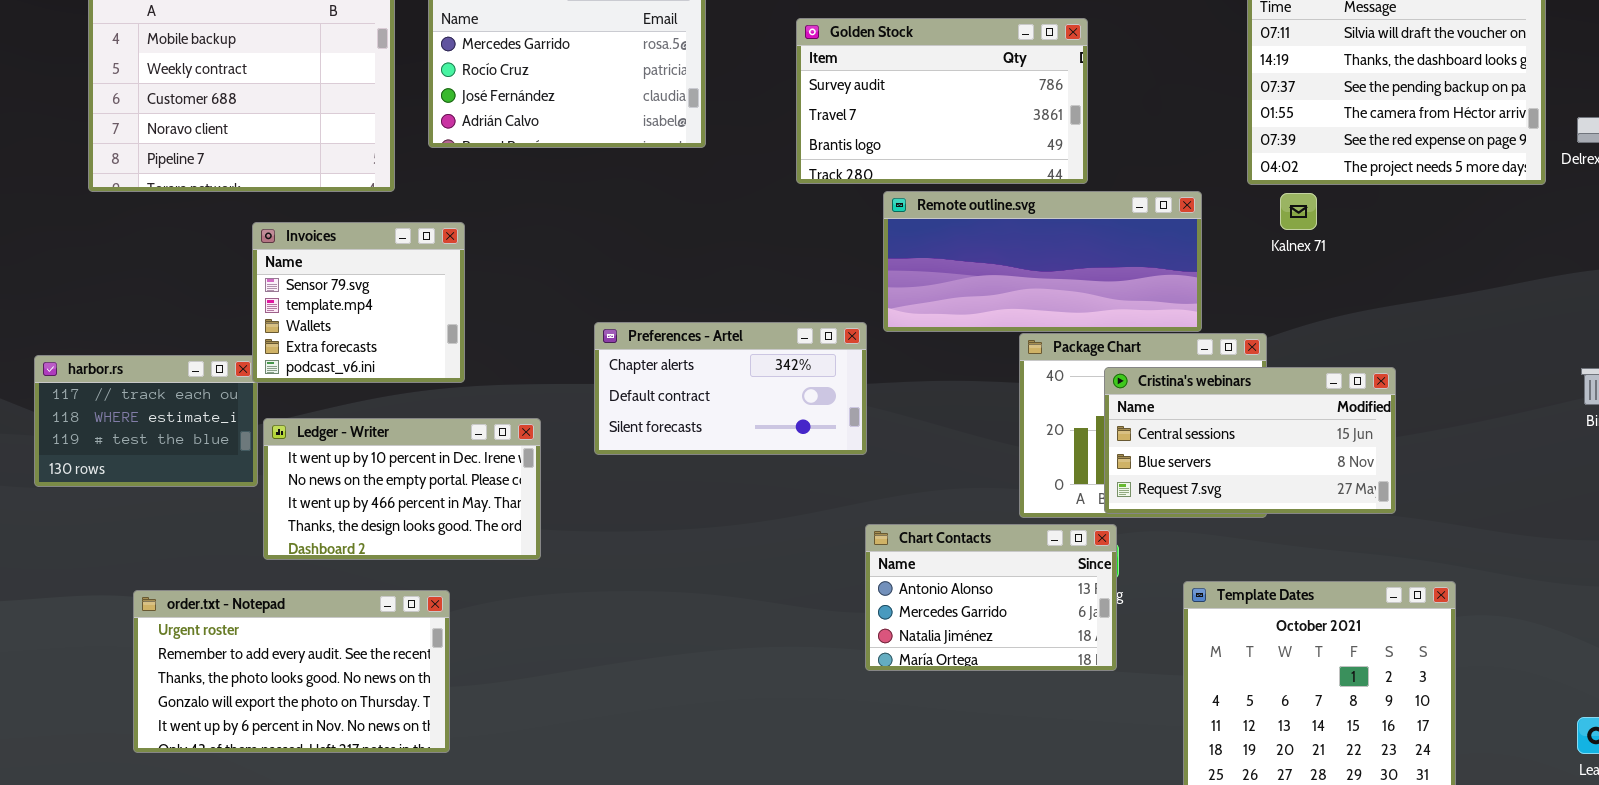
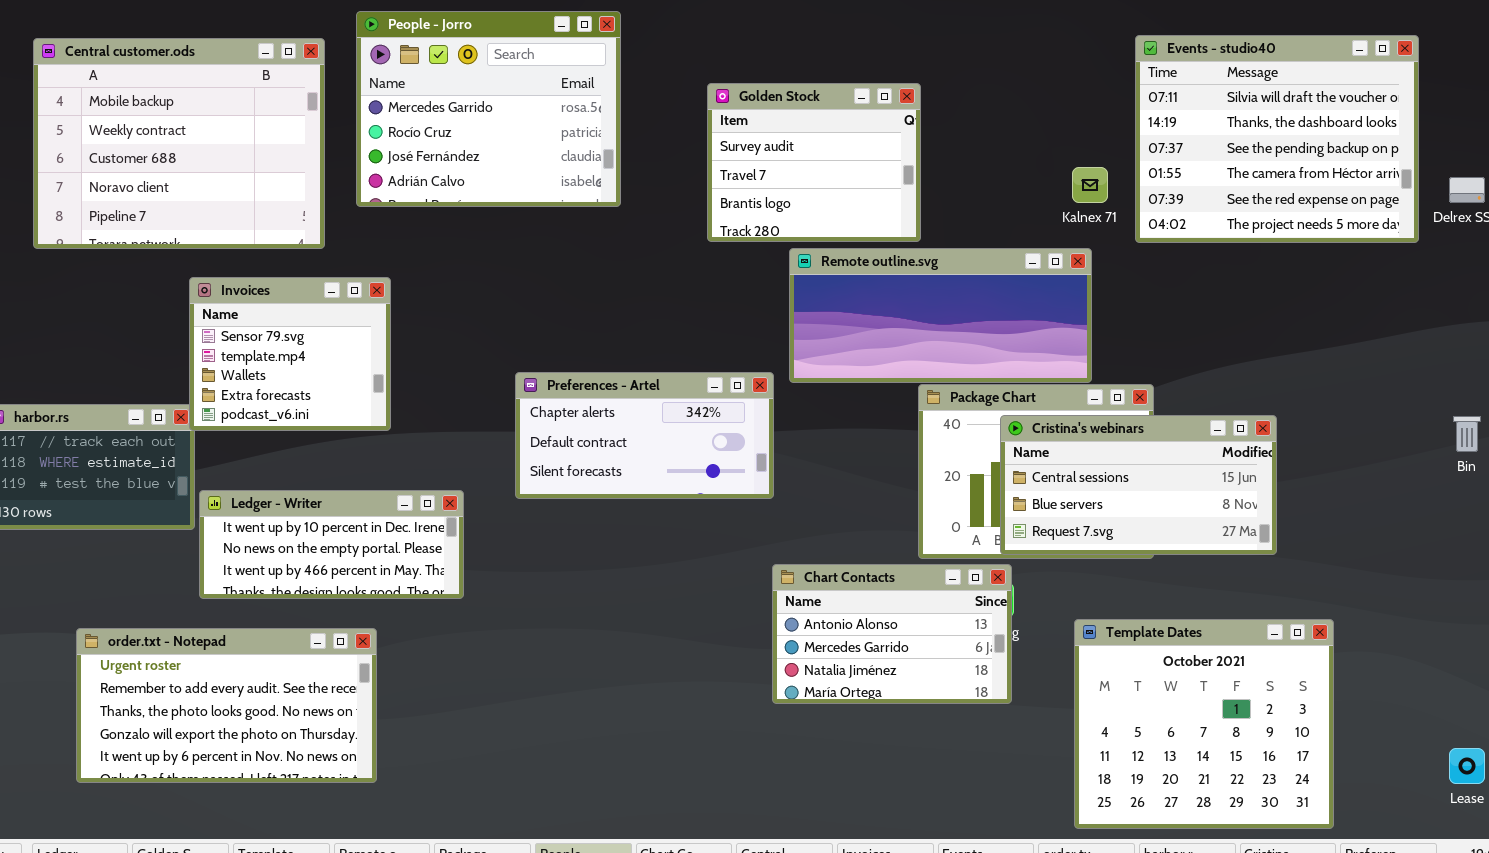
Golden Stock: [796,18,1088,184] -> [707,83,921,242], resized
Kalnex 71: [1280,193,1317,230] -> [1072,167,1108,203], moved
Ledger - Writer: [263,418,541,560] -> [199,490,464,599], resized

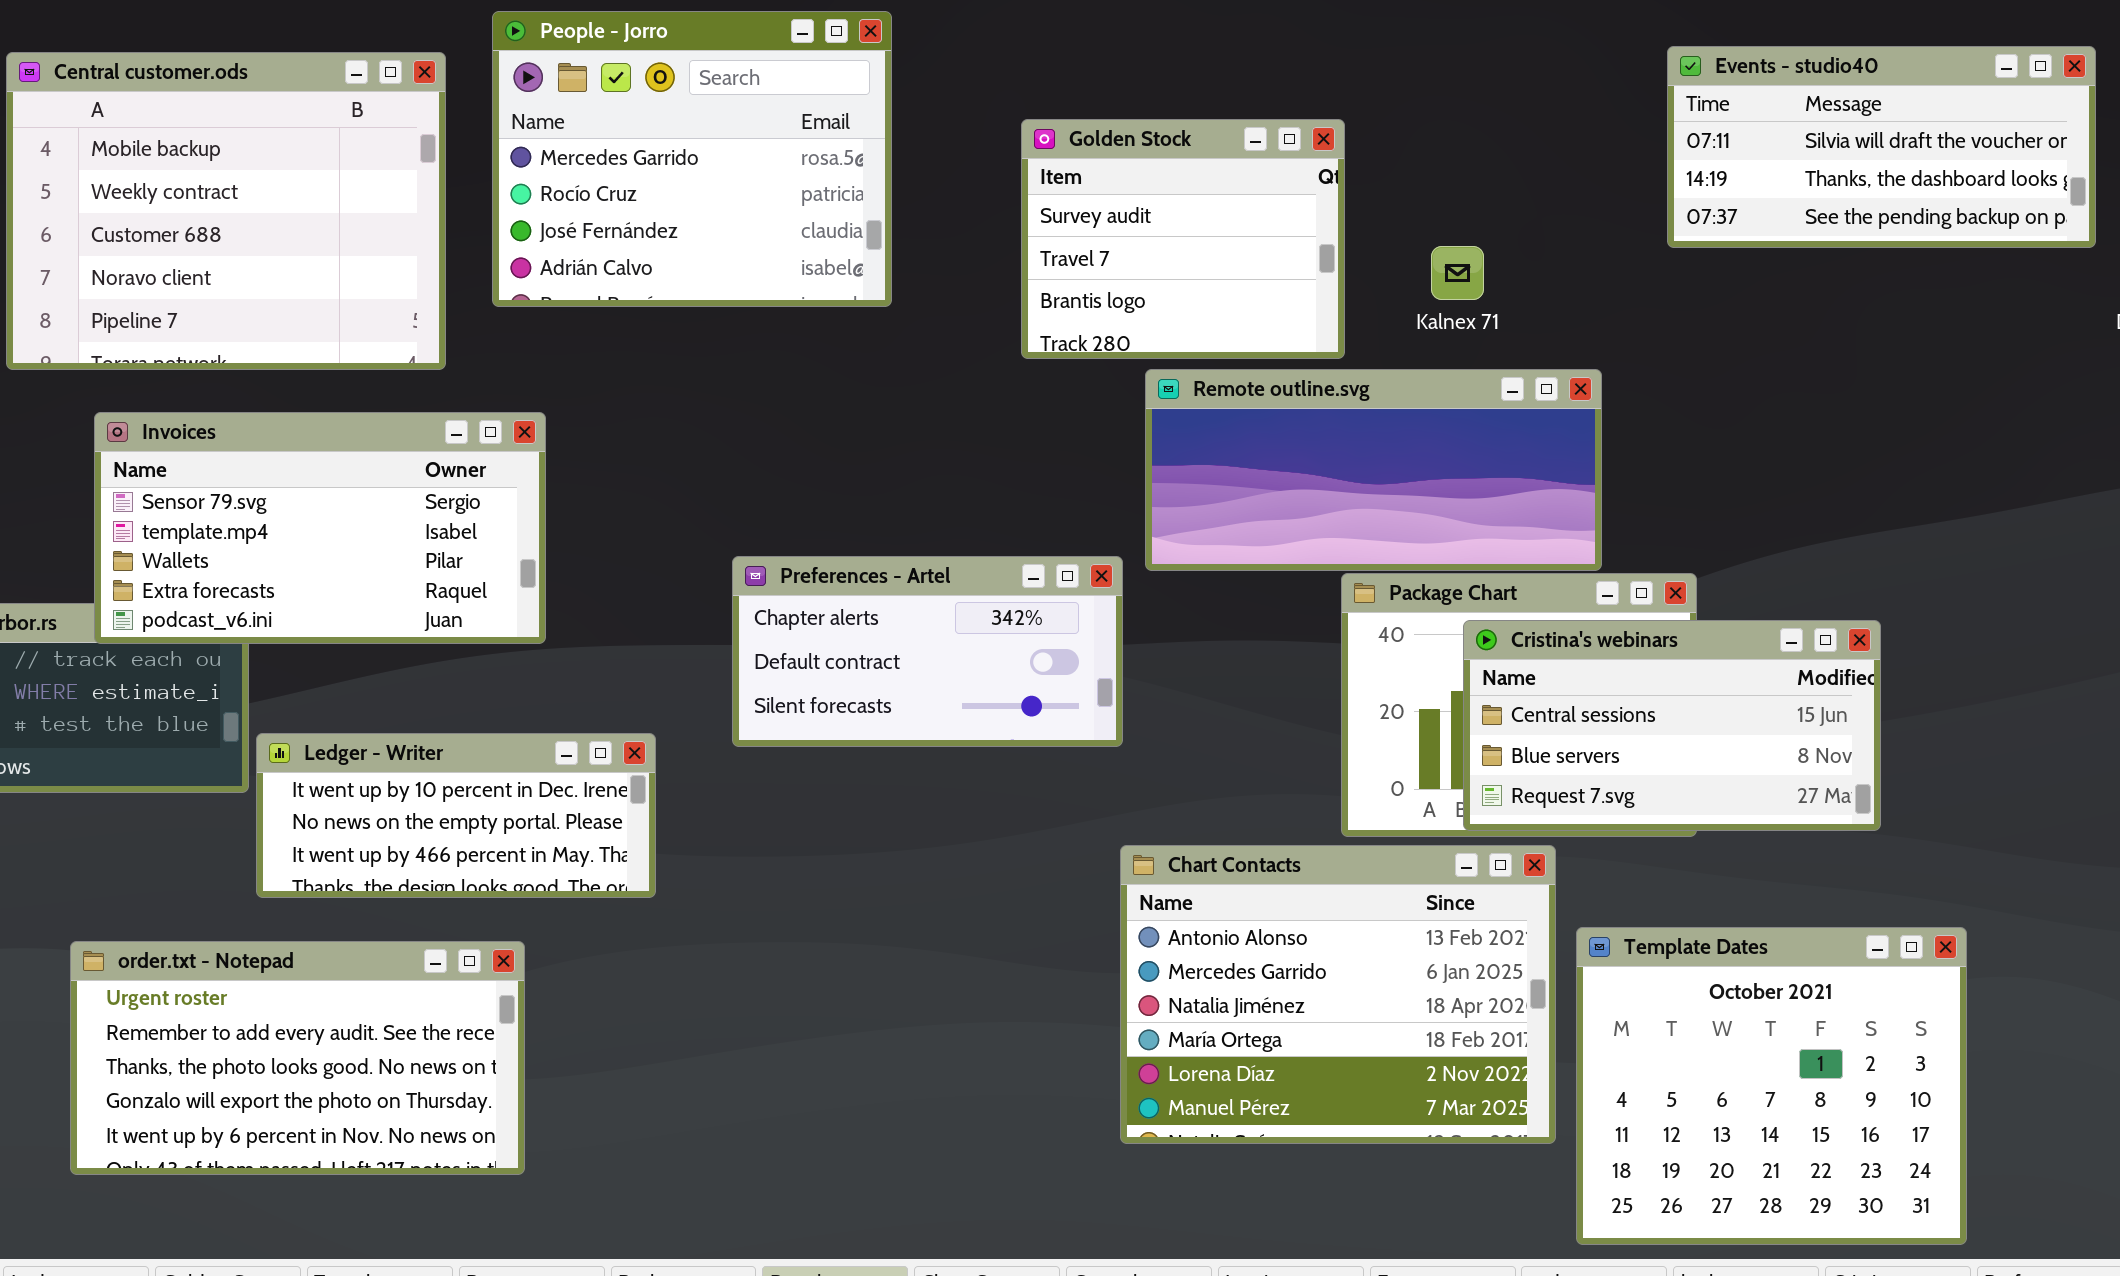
Events - studio40: [1135,35,1419,243] -> [1667,46,2096,248], resized
Kalnex 71: [1072,167,1108,203] -> [1431,246,1484,300], moved
Invoices: [189,277,391,431] -> [94,412,546,644], resized
Chart Contacts: [772,564,1012,704] -> [1120,845,1556,1144], resized

